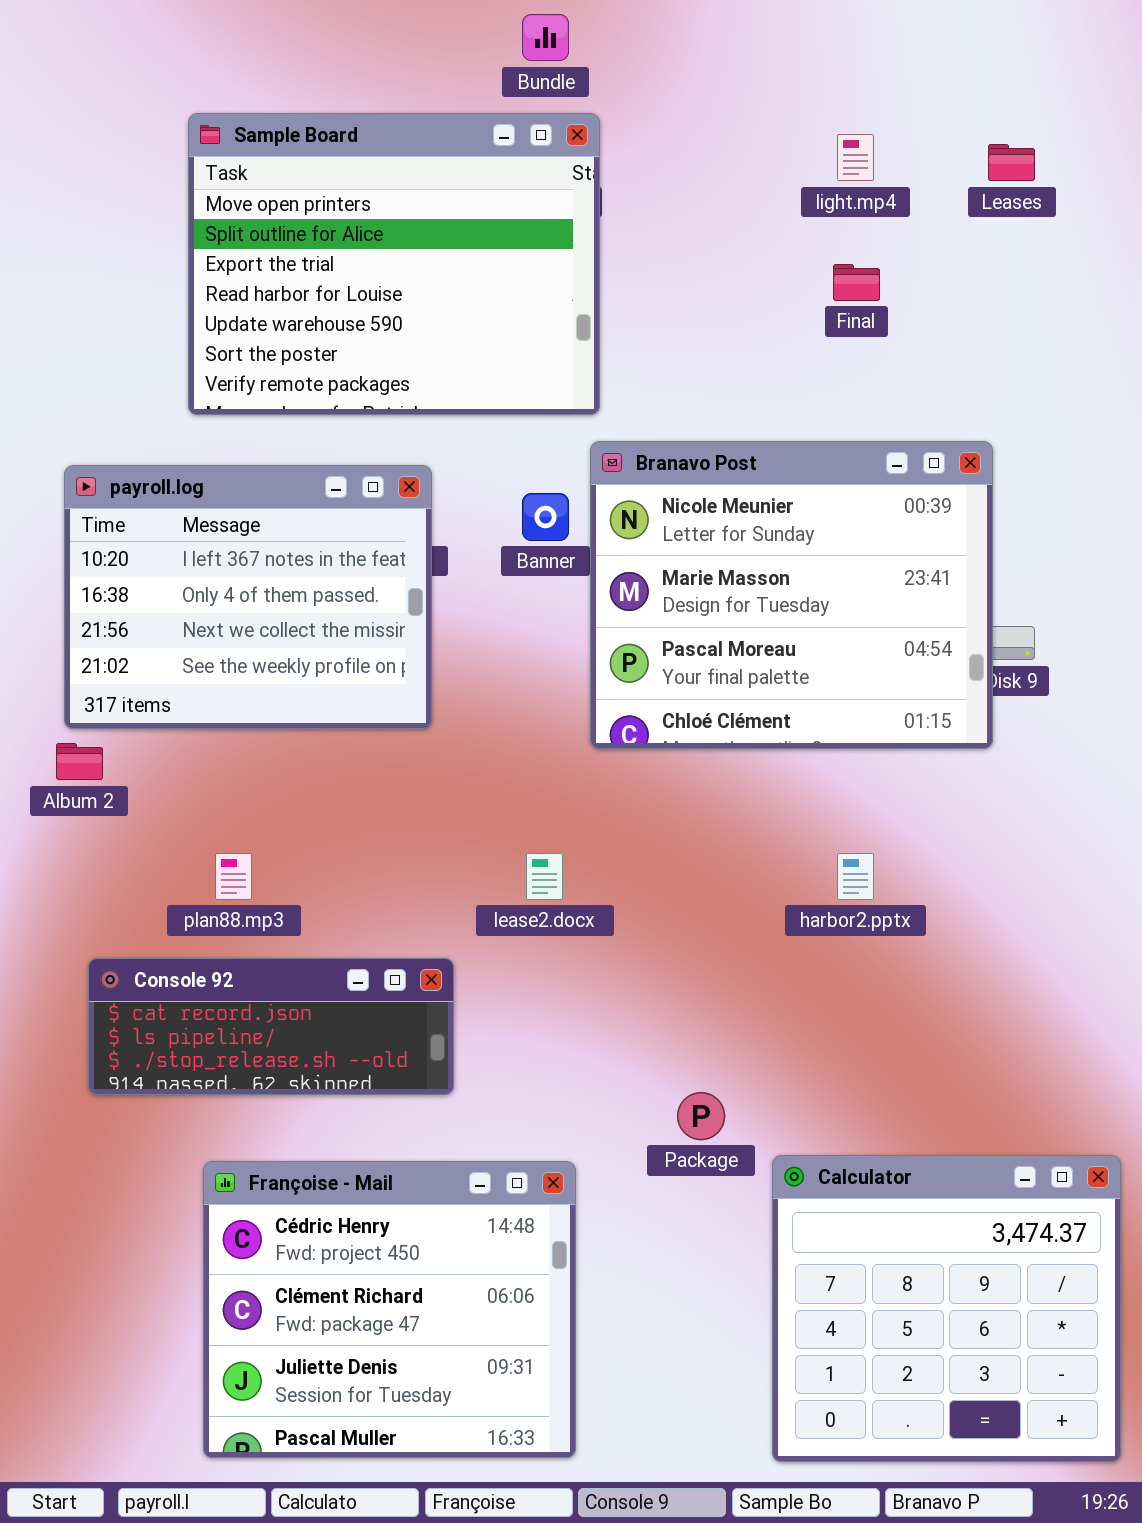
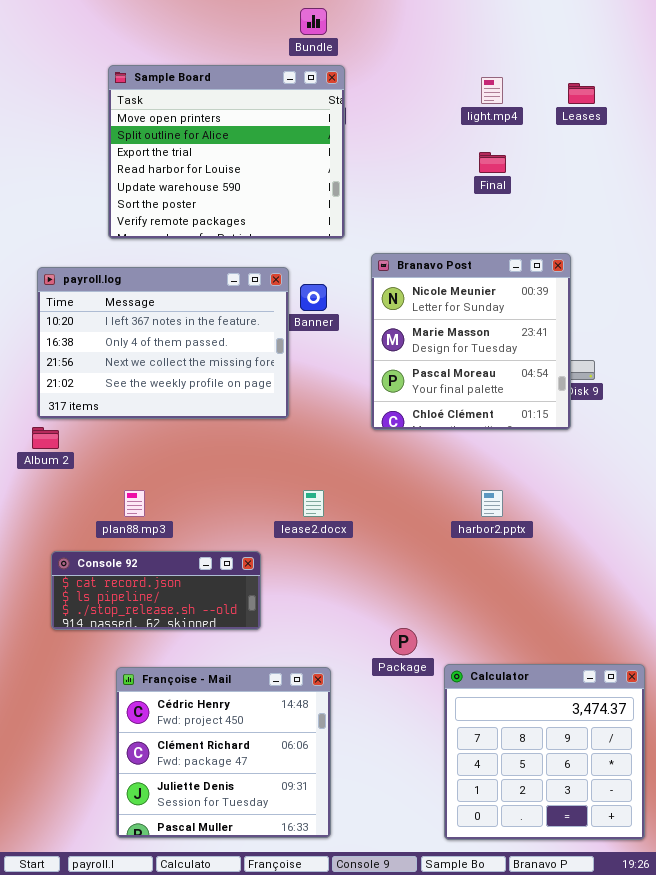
Branavo Post: [590,441,993,749] -> [371,253,571,430], resized
payroll.log: [64,465,432,729] -> [37,267,289,419], resized

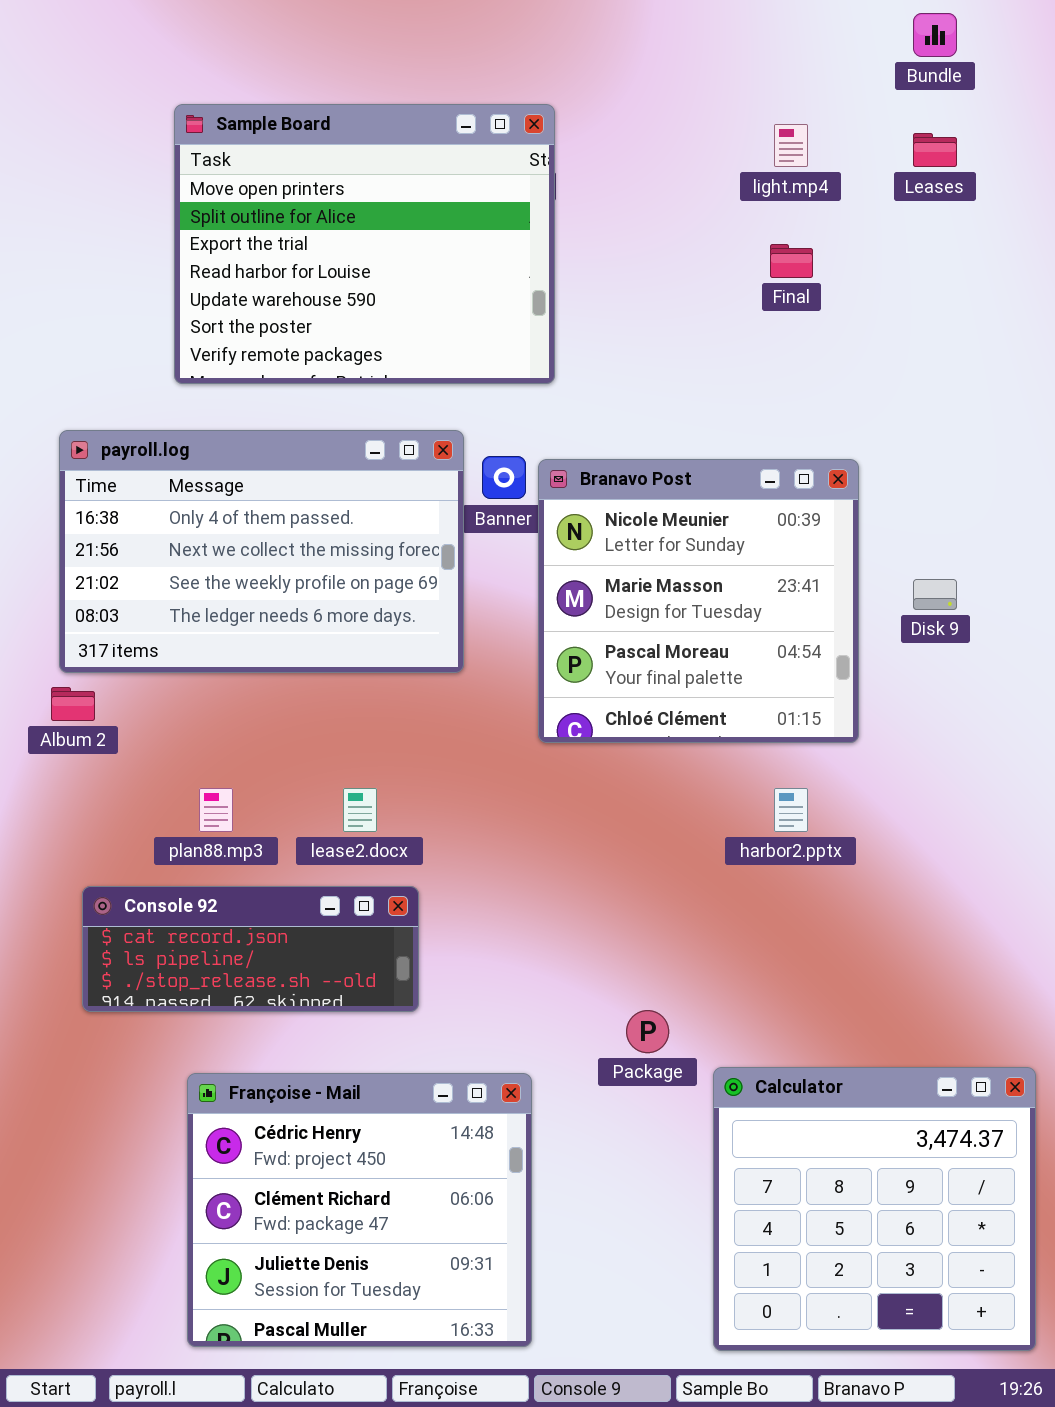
Bundle: [300,8,327,35] -> [913,13,957,57], moved
Branavo Post: [371,253,571,430] -> [538,459,859,743], moved
payroll.log: [37,267,289,419] -> [59,430,464,673], scrolled down 1 row
lease2.docx: [303,490,324,517] -> [343,788,377,832], moved

